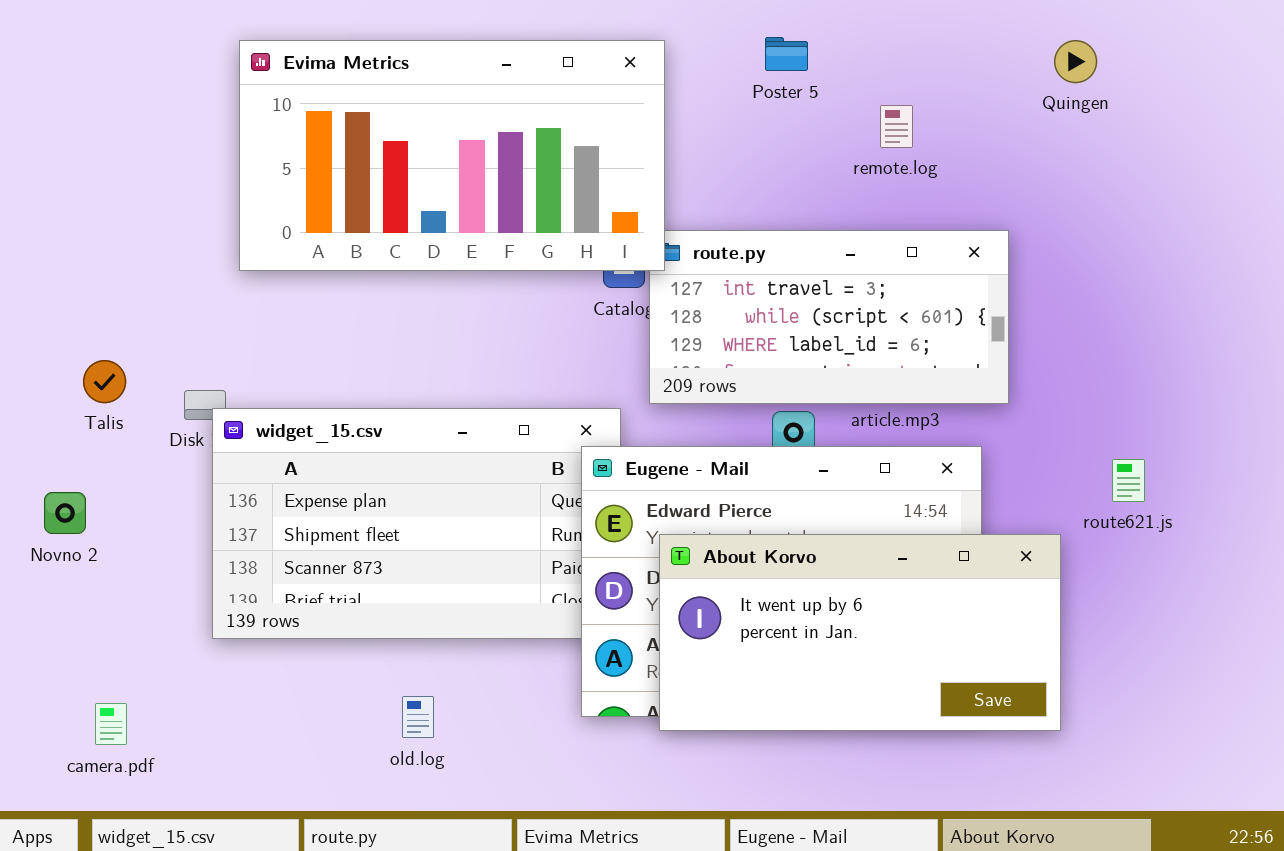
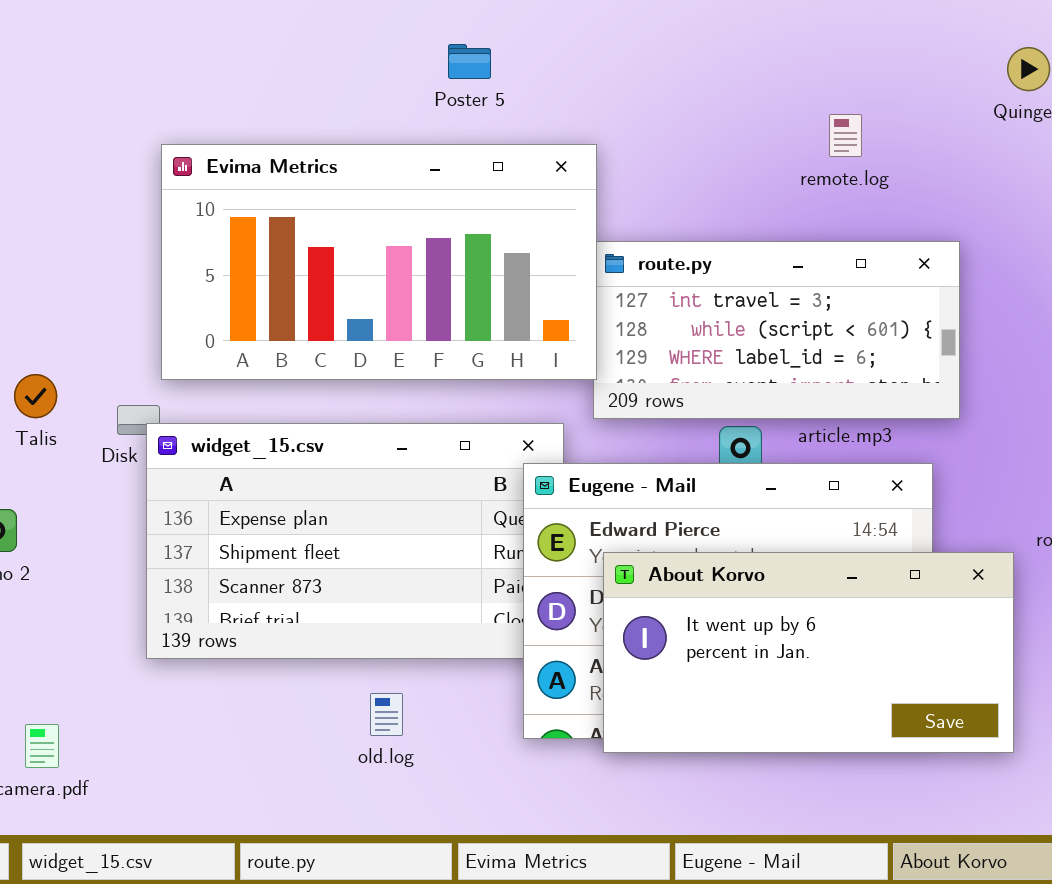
Poster 5: [765,37,808,71] -> [448,44,491,79], moved
Evima Metrics: [239,40,665,271] -> [161,144,597,380], moved
old.log: [402,696,434,738] -> [370,693,403,736], moved

